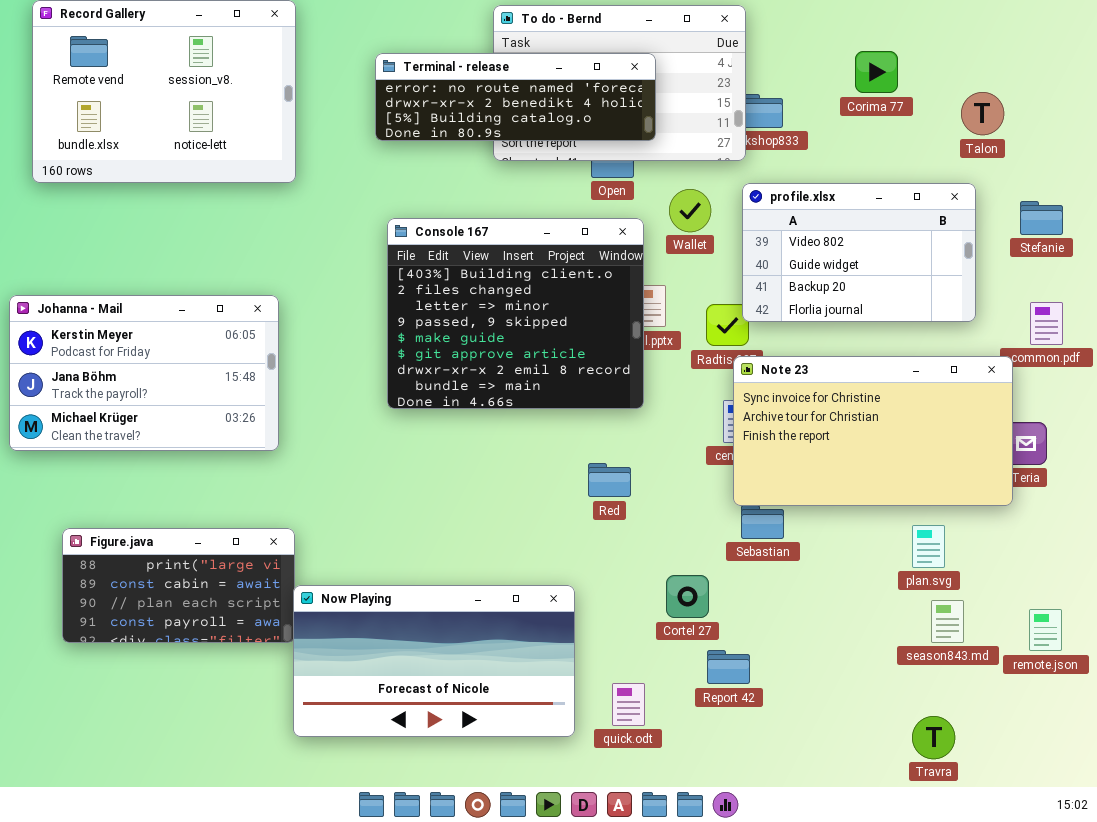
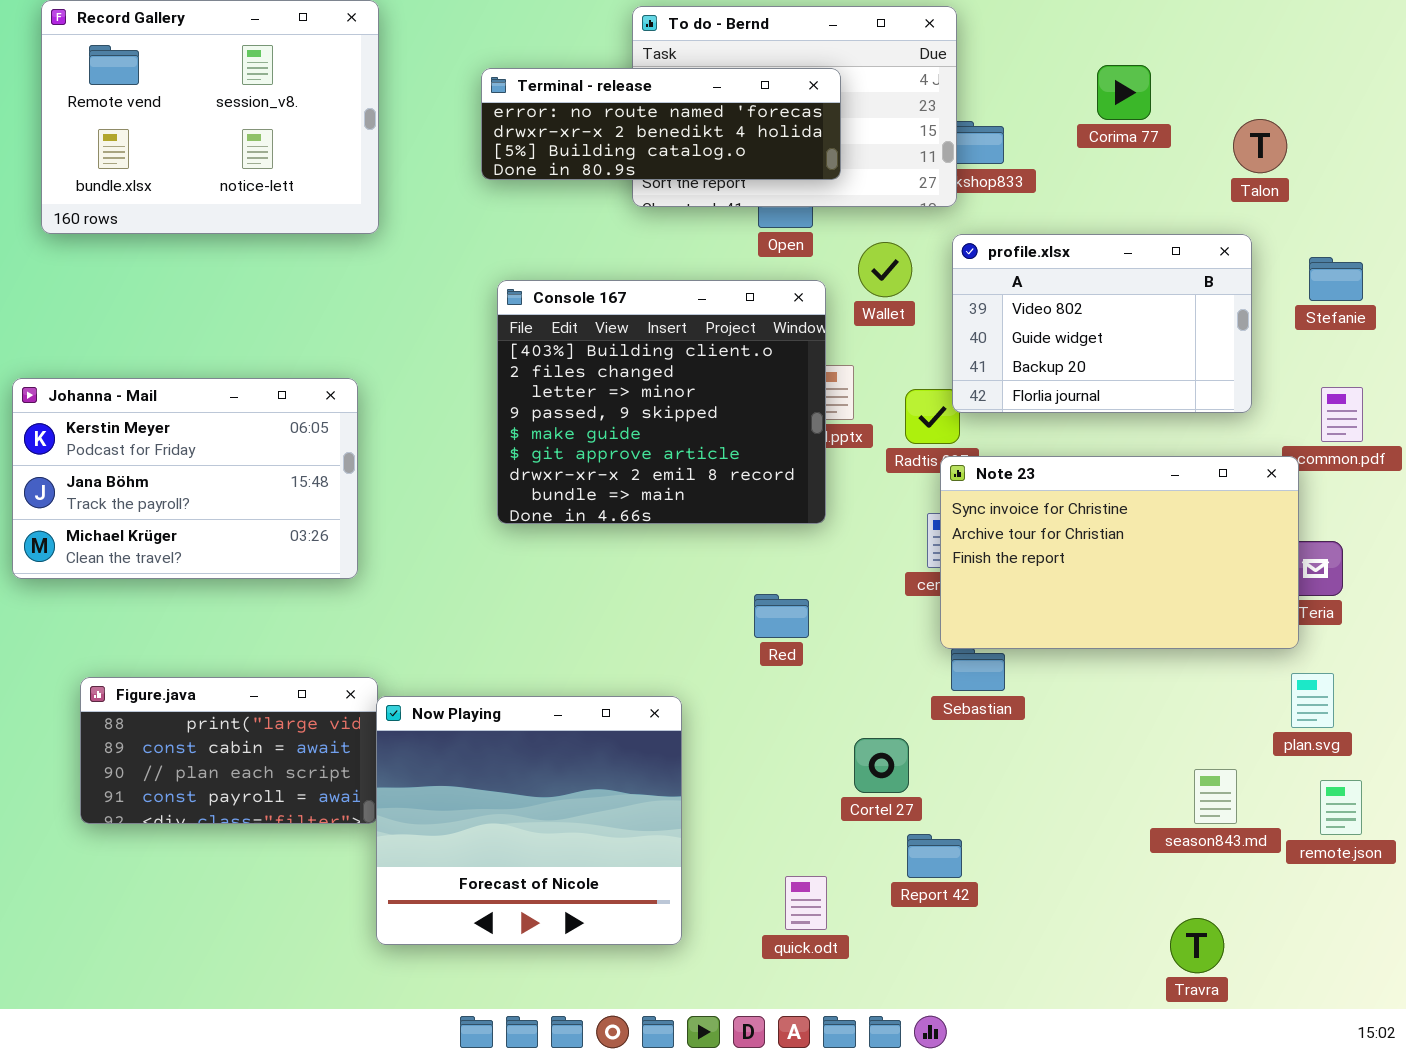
plan.svg: [912,525,945,568] -> [1291,673,1334,728], moved
Now Playing: [293,585,575,737] -> [376,696,682,945], resized

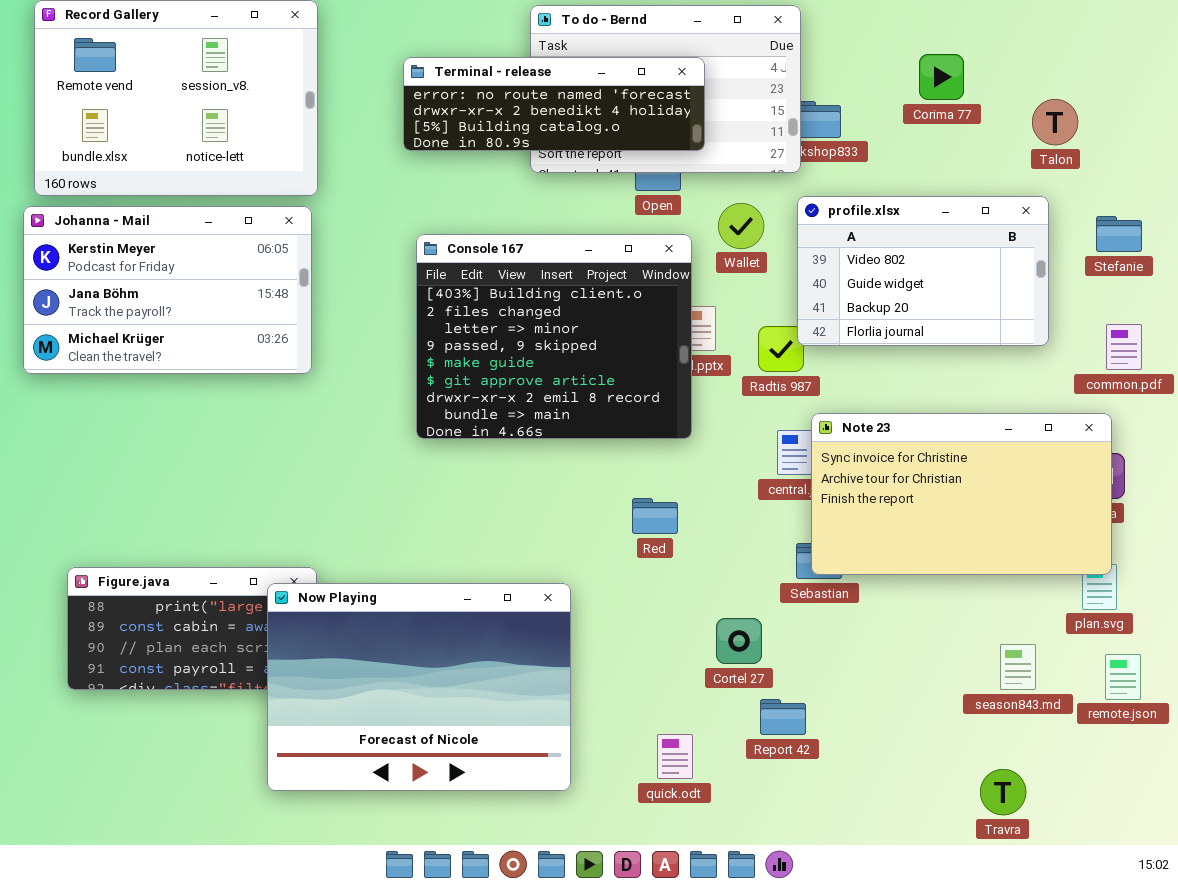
Johanna - Mail: [12,378,358,579] -> [23,206,312,374], moved
Note 23: [940,456,1299,649] -> [811,413,1112,575], moved
Now Playing: [376,696,682,945] -> [267,583,571,791], resized

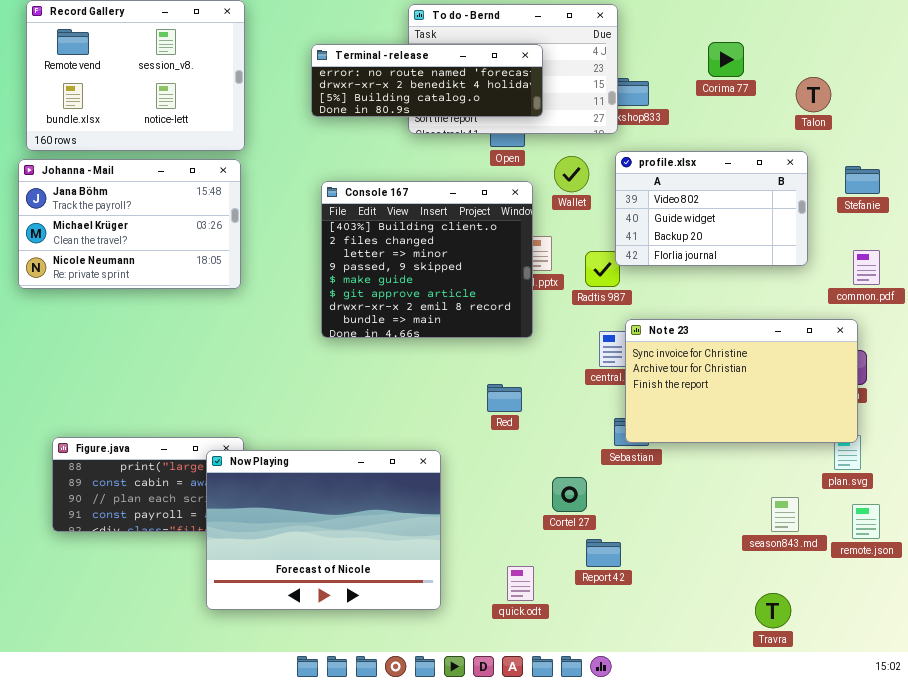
Johanna - Mail: [23,206,312,374] -> [18,159,241,289], scrolled down 1 row

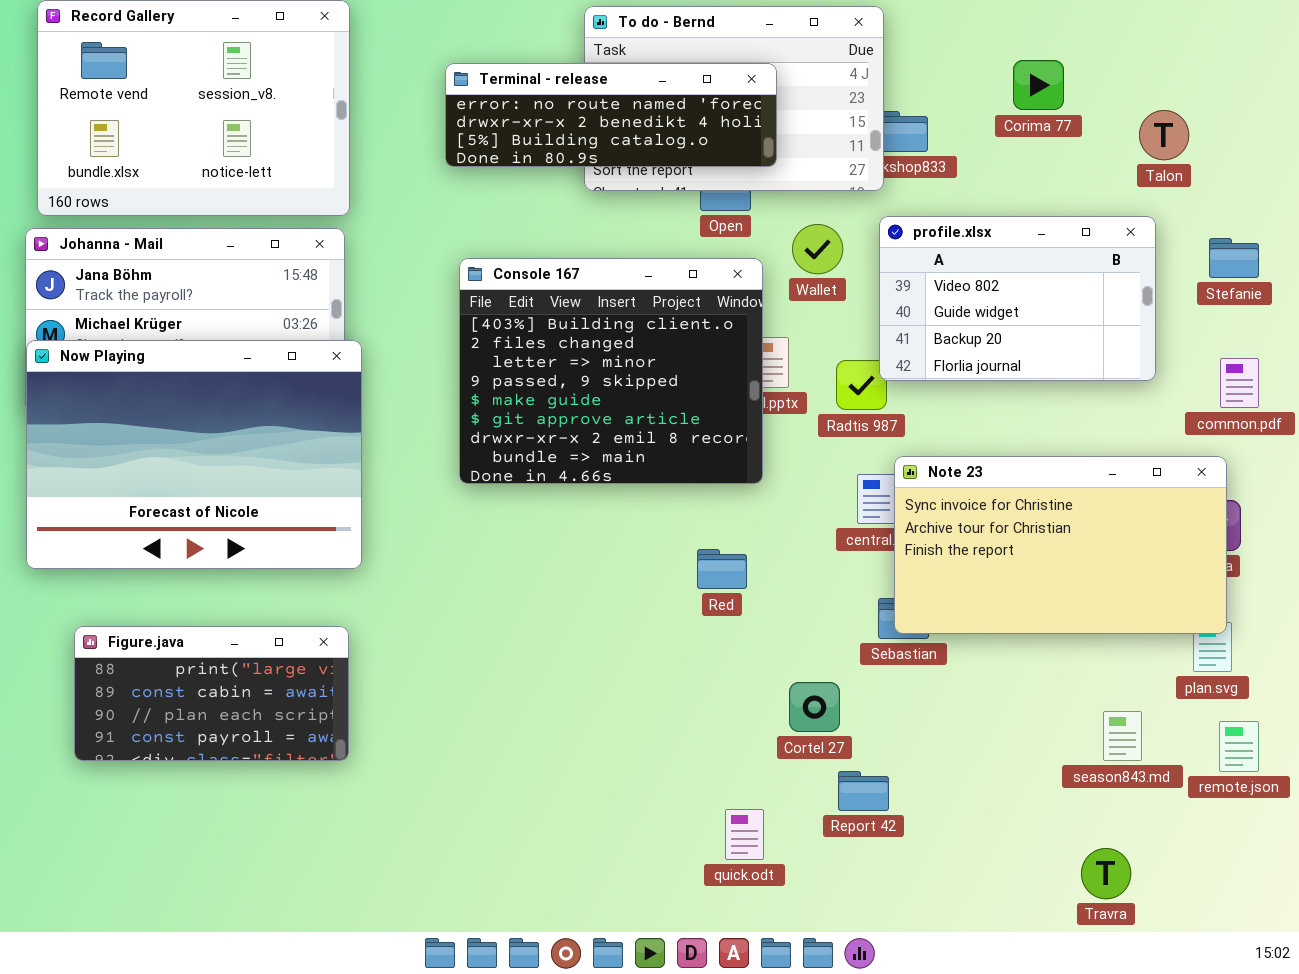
Now Playing: [206,450,441,610] -> [26,340,362,569], moved

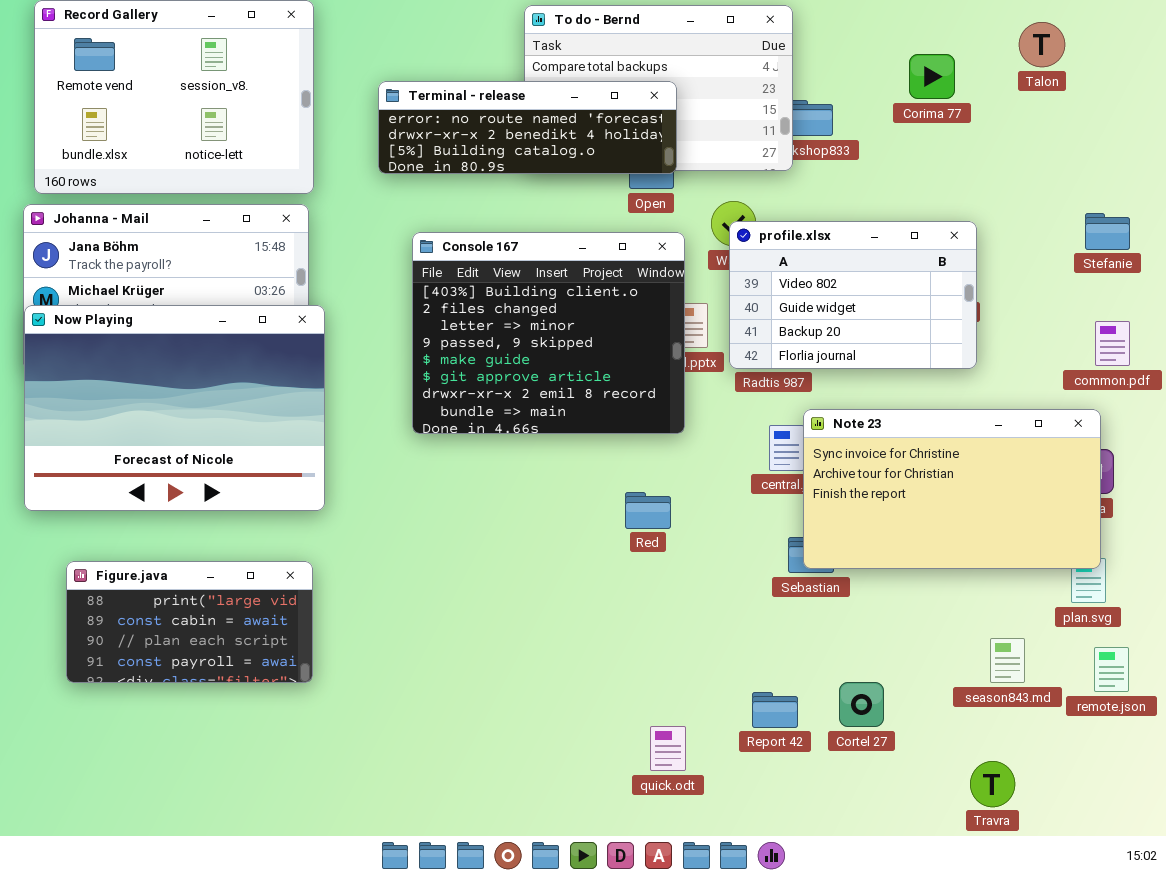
Terminal - release: [445,63,777,167] -> [378,81,677,174], moved
Talon: [1139,110,1189,160] -> [1019,22,1065,67], moved
profile.xlsx: [879,216,1156,381] -> [729,221,977,369], moved
Cortel 27: [789,682,840,732] -> [839,682,884,727], moved

